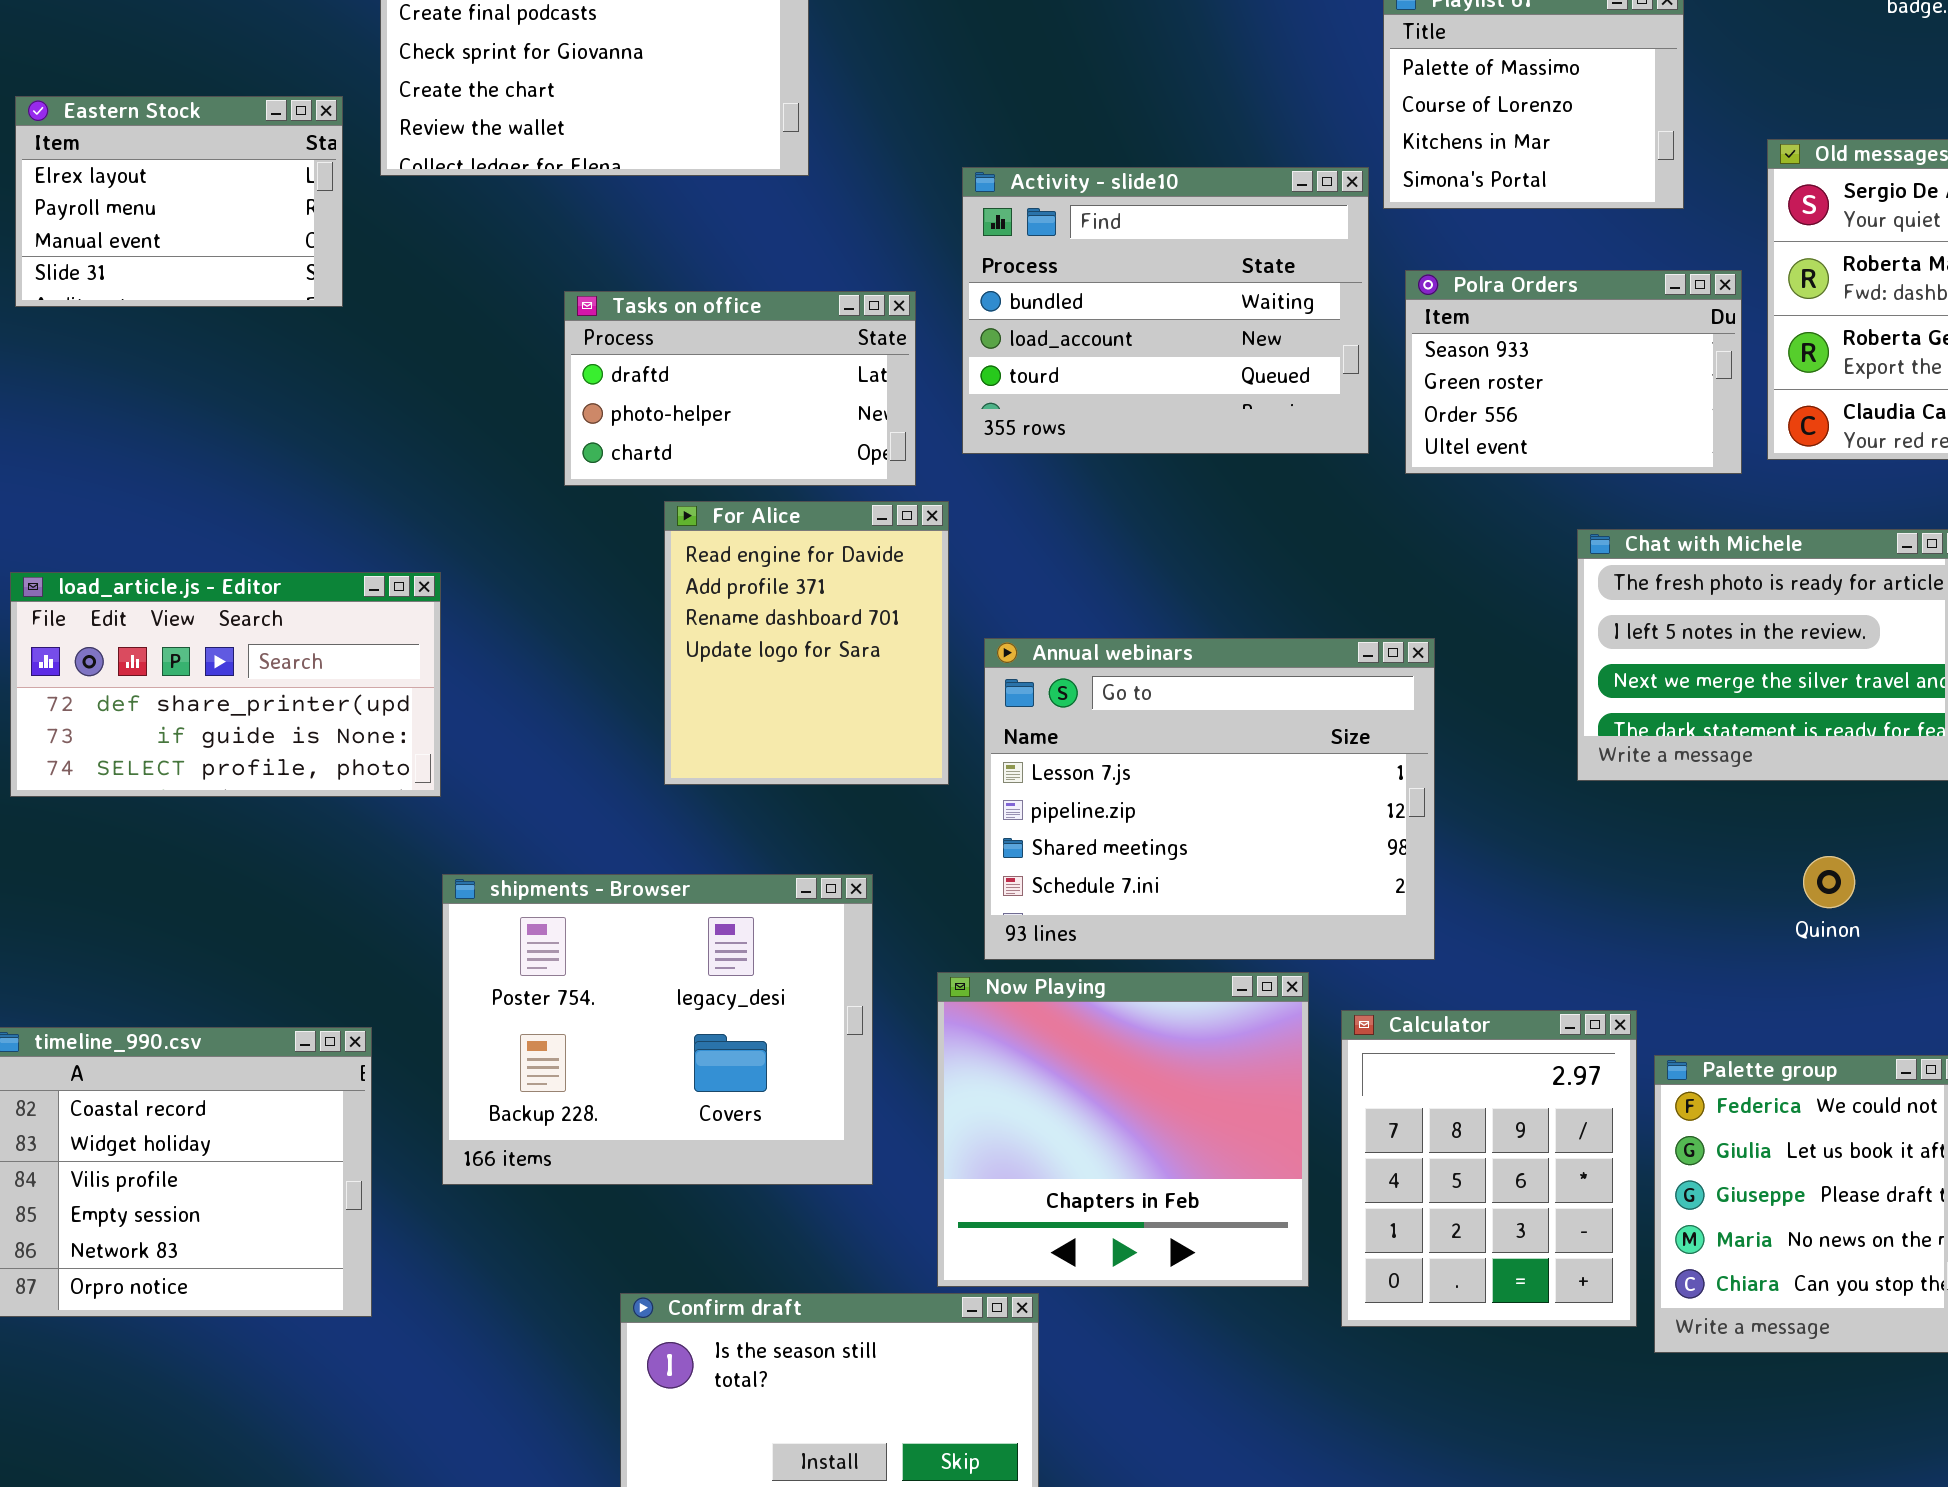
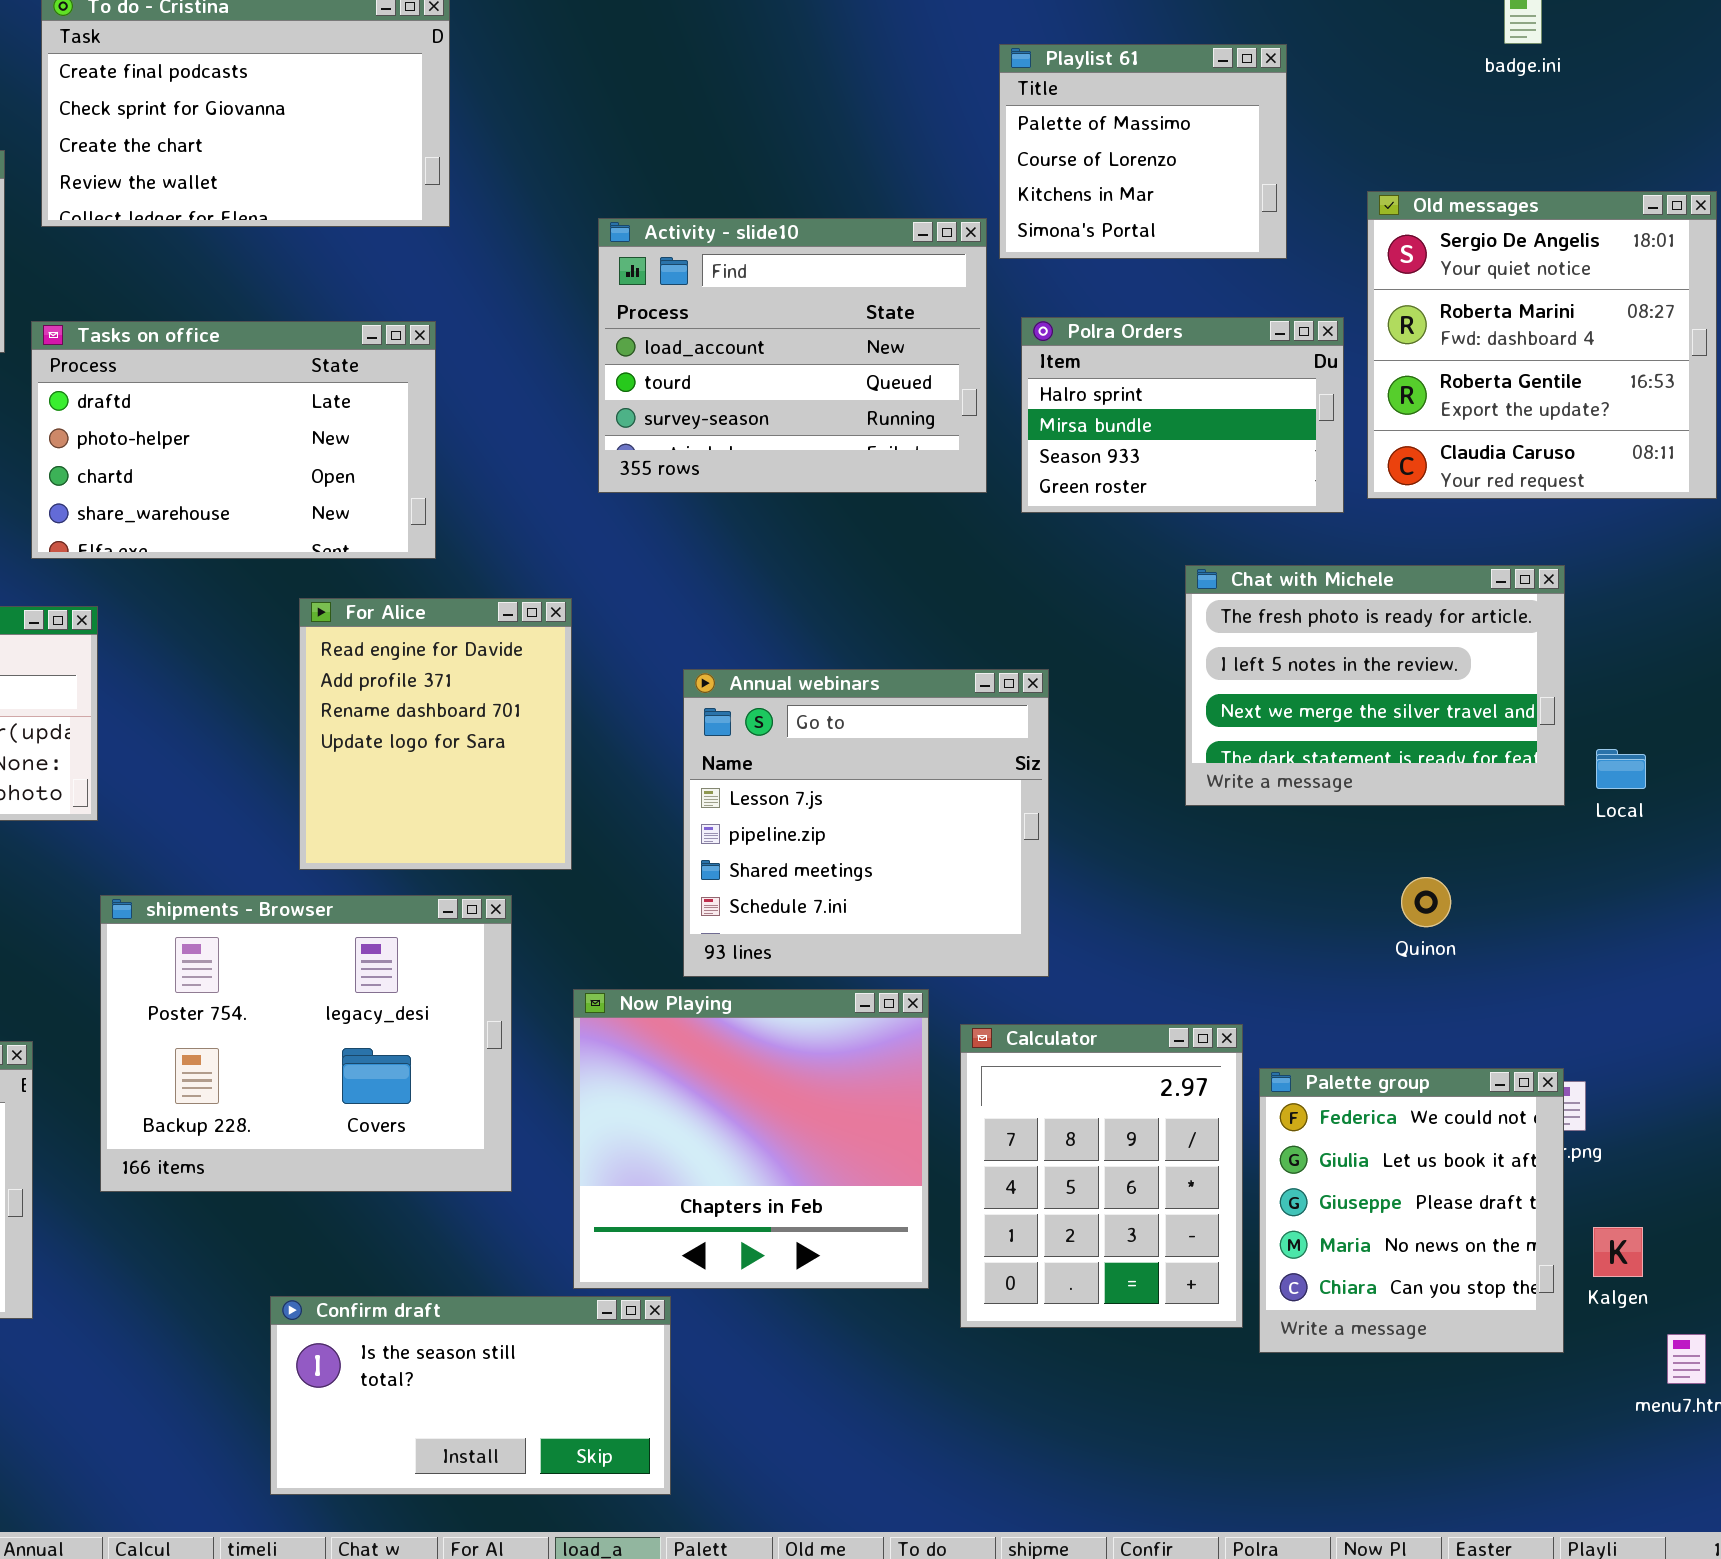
Activity - slide10: [962,167,1369,454] -> [598,218,987,493], scrolled down 1 row
Polra Orders: [1405,270,1742,474] -> [1021,317,1344,513], scrolled up 2 rows
Tasks on office: [564,291,916,486] -> [31,321,436,559], moved, resized
For Alice: [664,501,949,785] -> [299,598,572,870], moved
Annual webinars: [984,638,1435,960] -> [683,669,1049,977], resized

